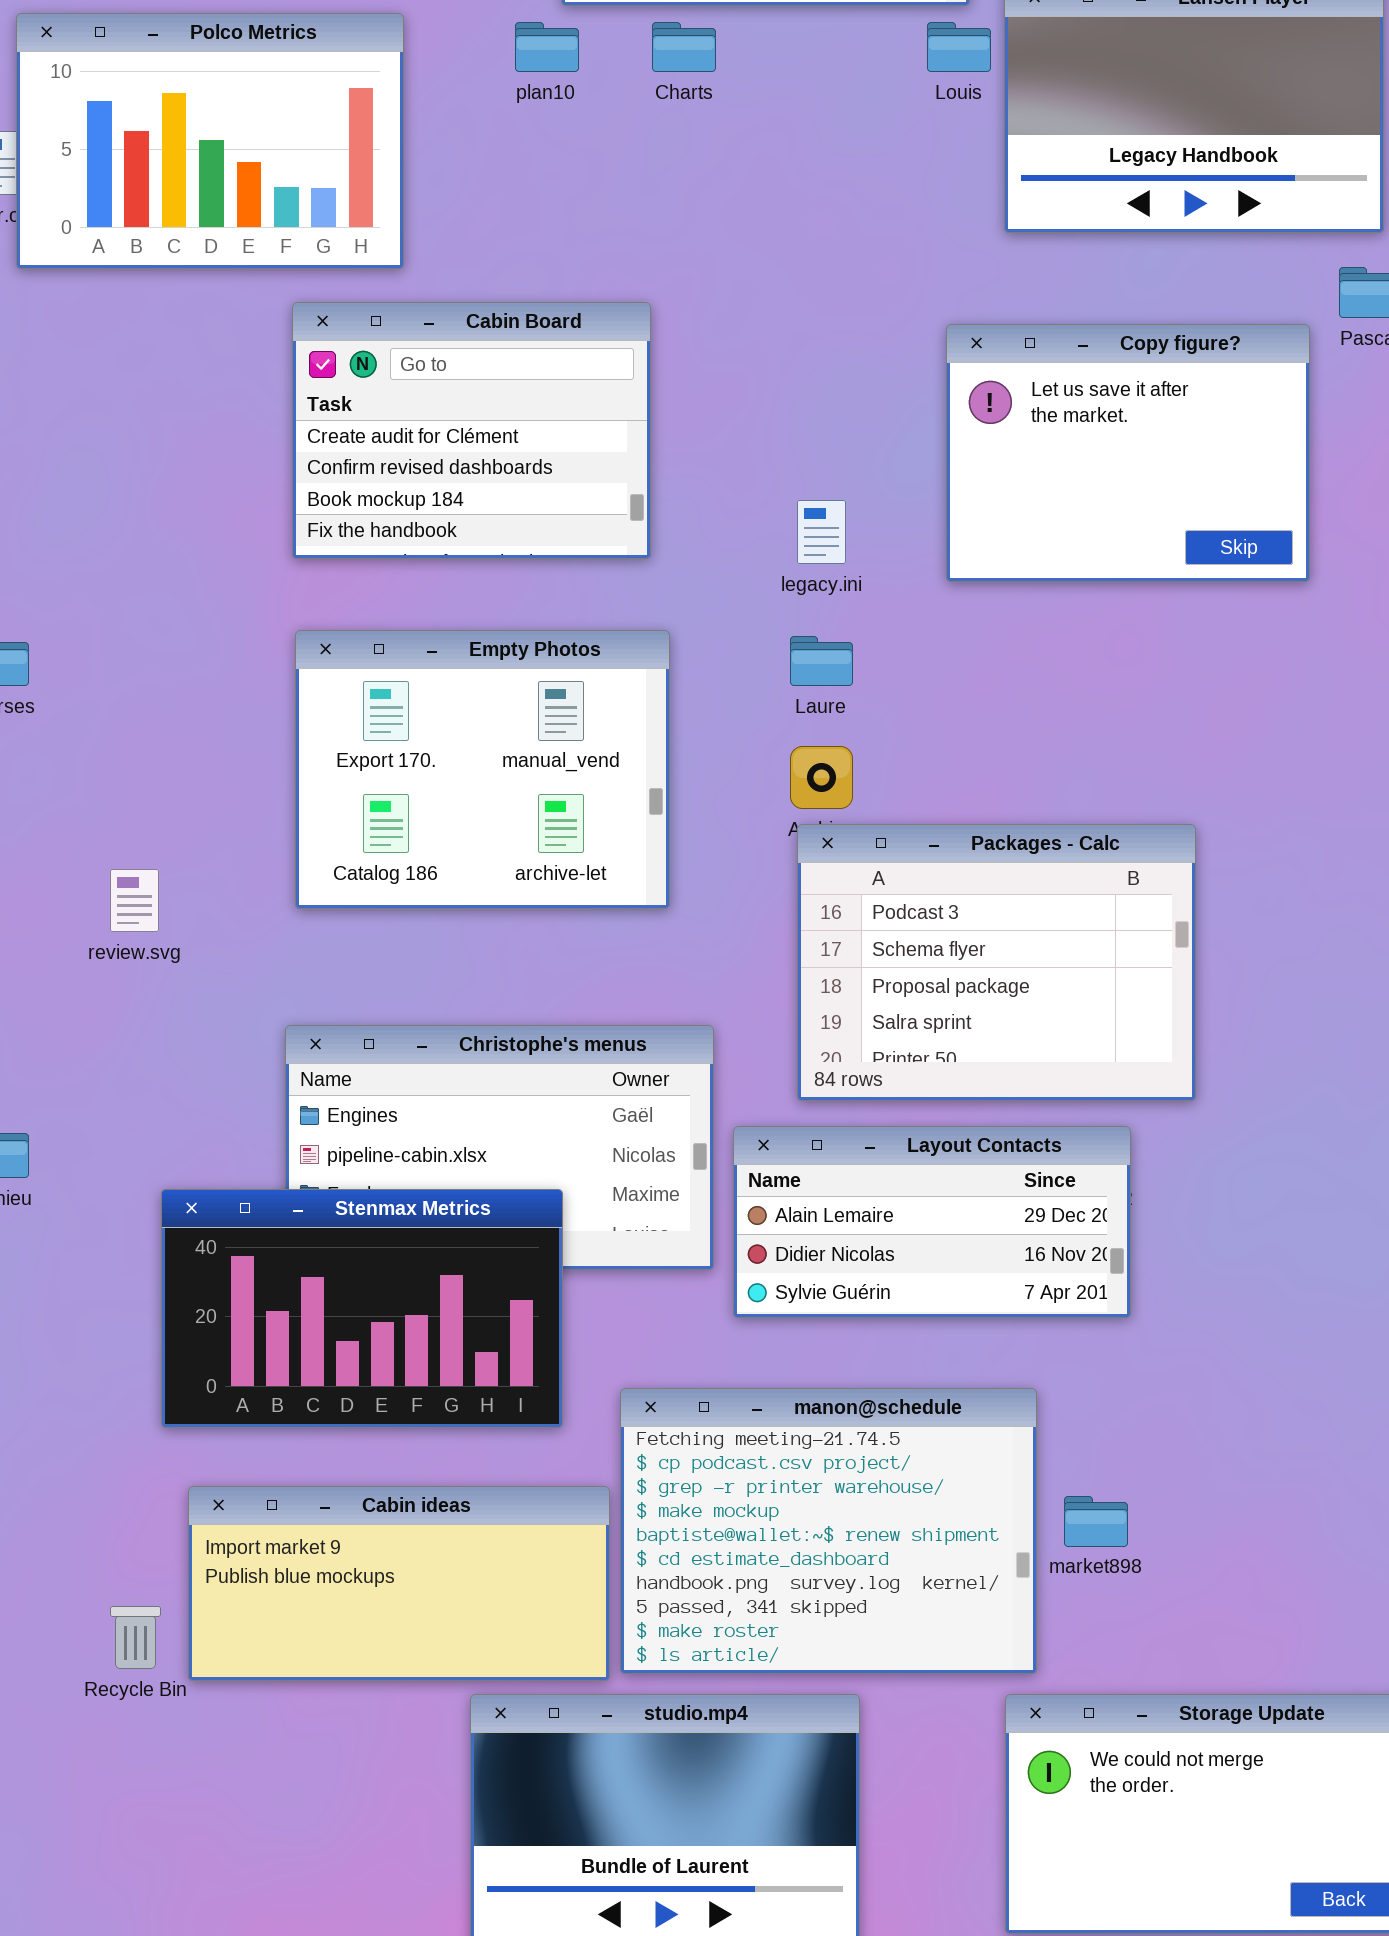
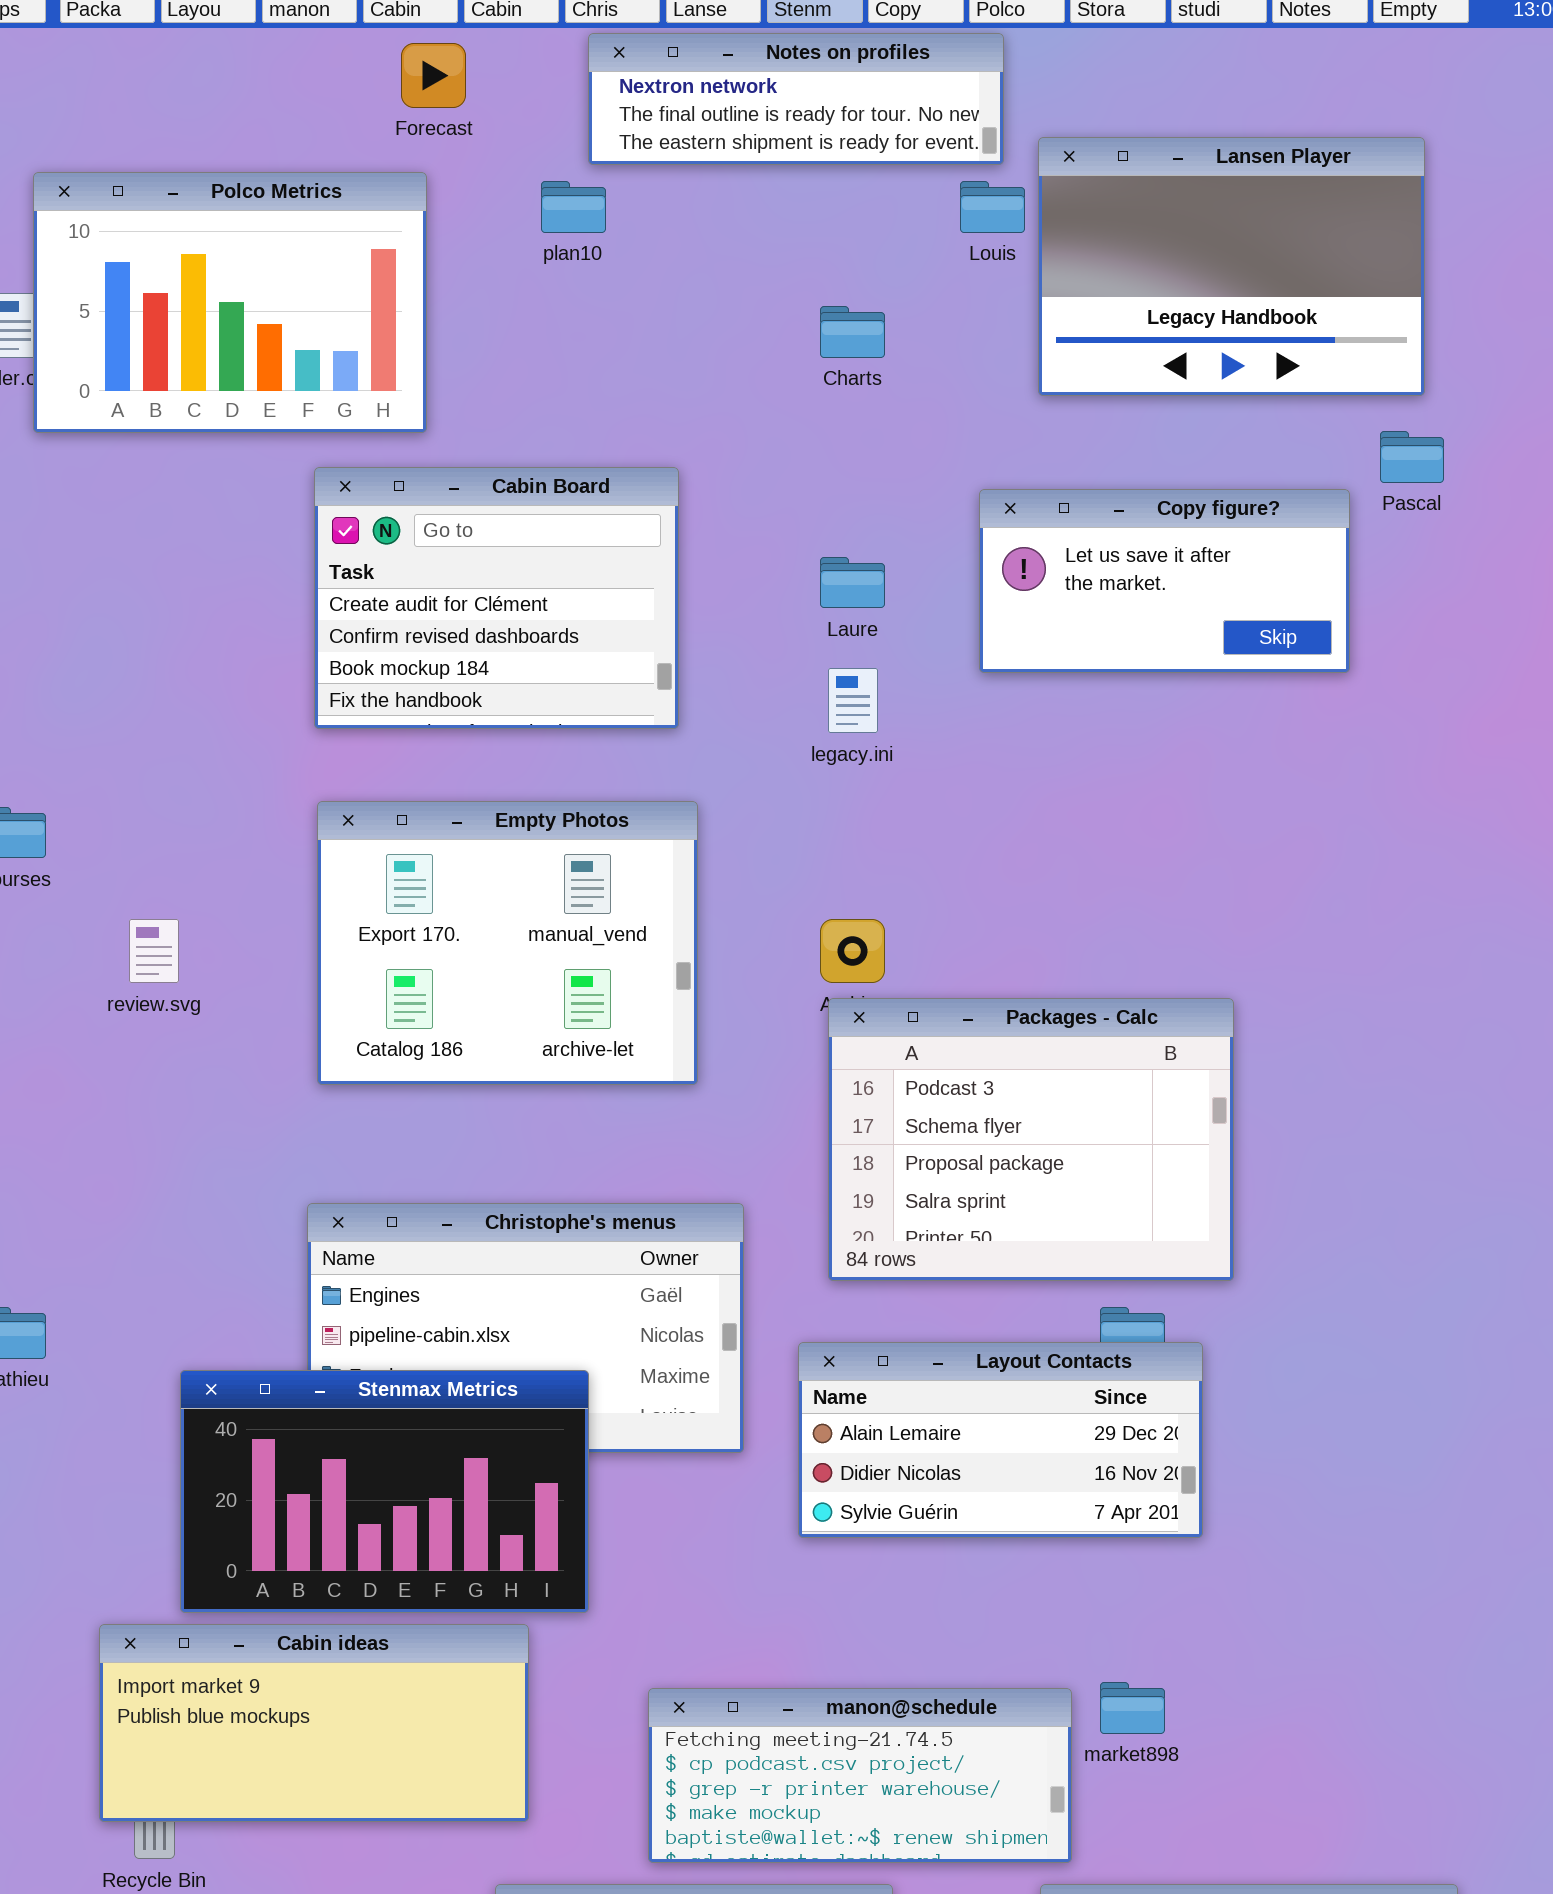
Charts: [652,22,716,72] -> [820,306,885,358], moved
Copy figure?: [946,324,1310,582] -> [979,489,1350,673], resized
Laure: [790,636,853,686] -> [820,557,885,608], moved
review.svg: [110,869,159,932] -> [129,919,179,983], moved
Layout Contacts: [733,1126,1131,1318] -> [798,1342,1203,1538], moved
manon@schedule: [620,1388,1037,1674] -> [648,1688,1072,1863], resized
Cabin ideas: [188,1486,610,1681] -> [99,1624,529,1822], moved

